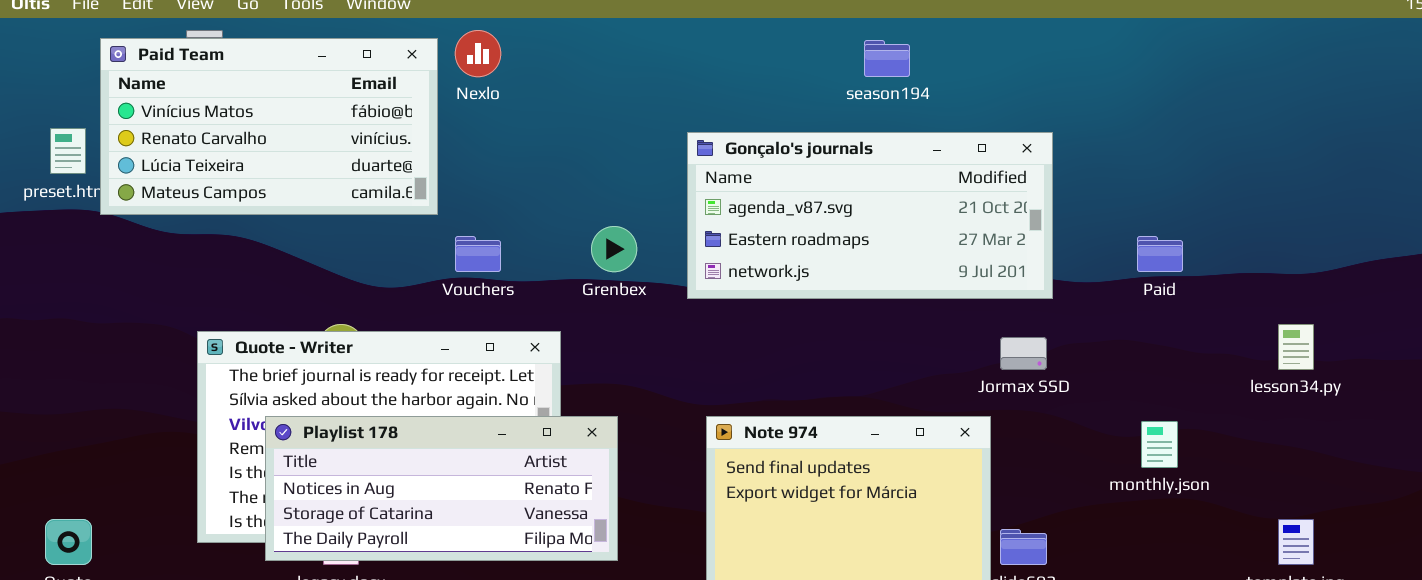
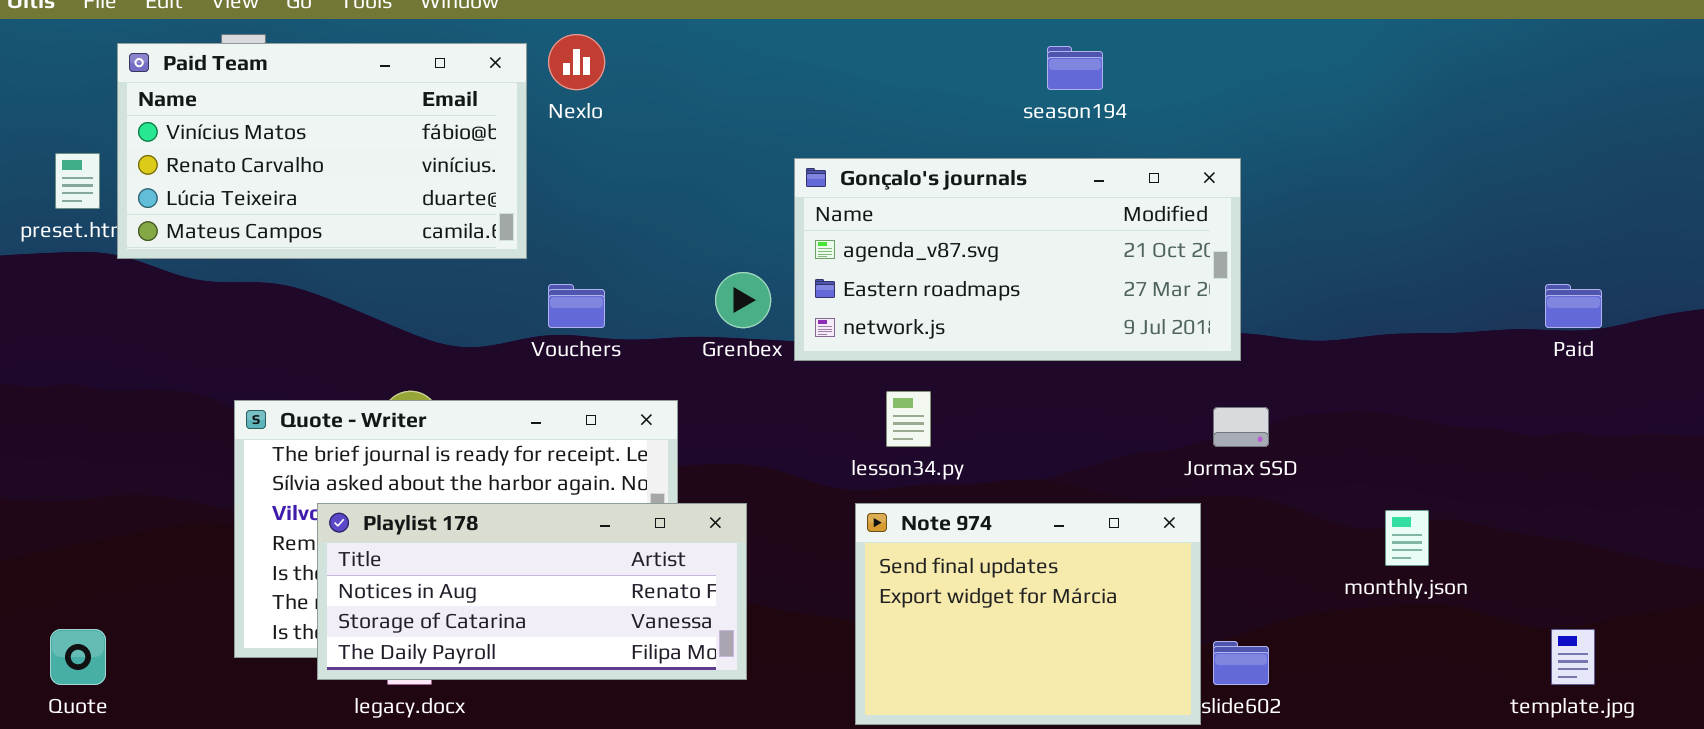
Gonçalo's journals: [687,132,1053,299] -> [794,158,1241,361], moved
Paid: [1137,236,1183,272] -> [1545,284,1602,328], moved
lesson34.py: [1278,324,1314,370] -> [886,391,931,447], moved

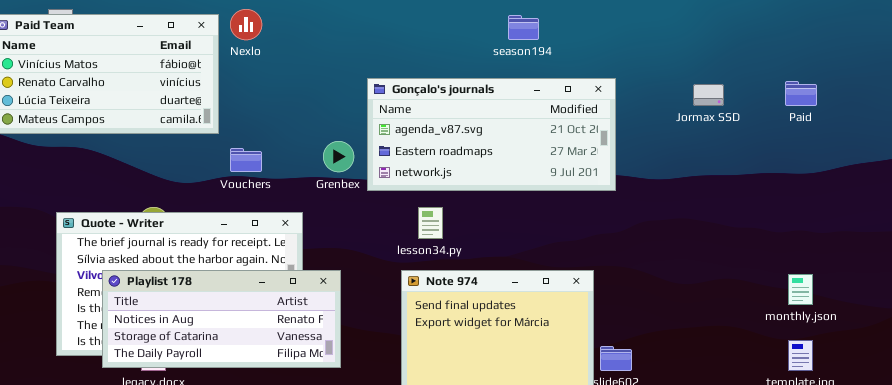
Paid: [1545,284,1602,328] -> [785,81,817,106], moved
Jormax SSD: [1213,407,1269,447] -> [693,84,724,106], moved
monthly.json: [1385,510,1429,566] -> [788,274,813,305], moved

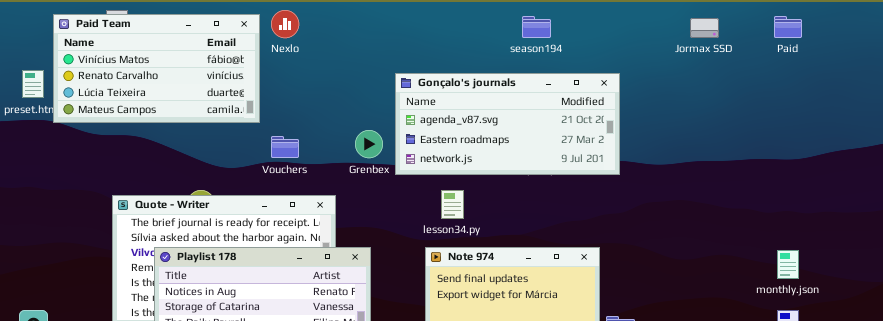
Paid: [785,81,817,106] -> [774,16,802,38], moved
Jormax SSD: [693,84,724,106] -> [690,18,719,38], moved

